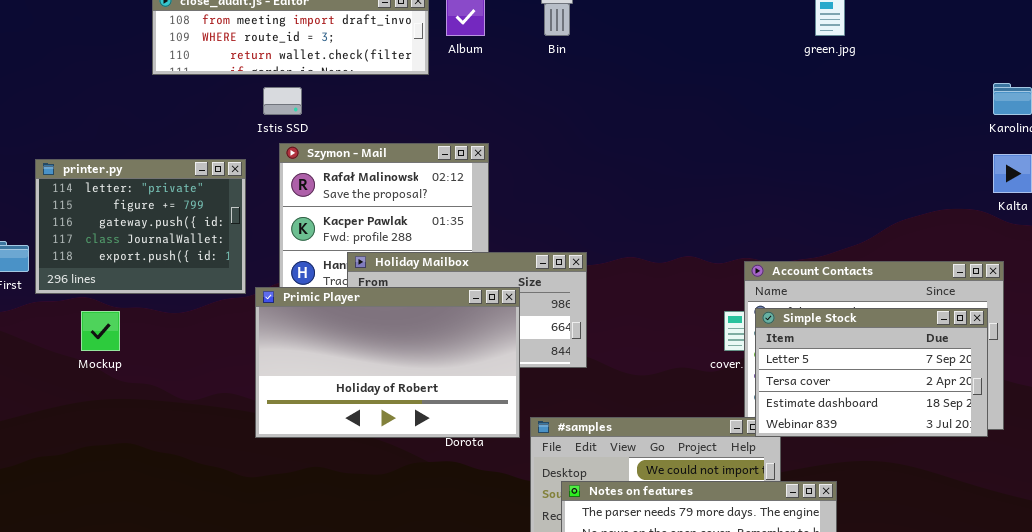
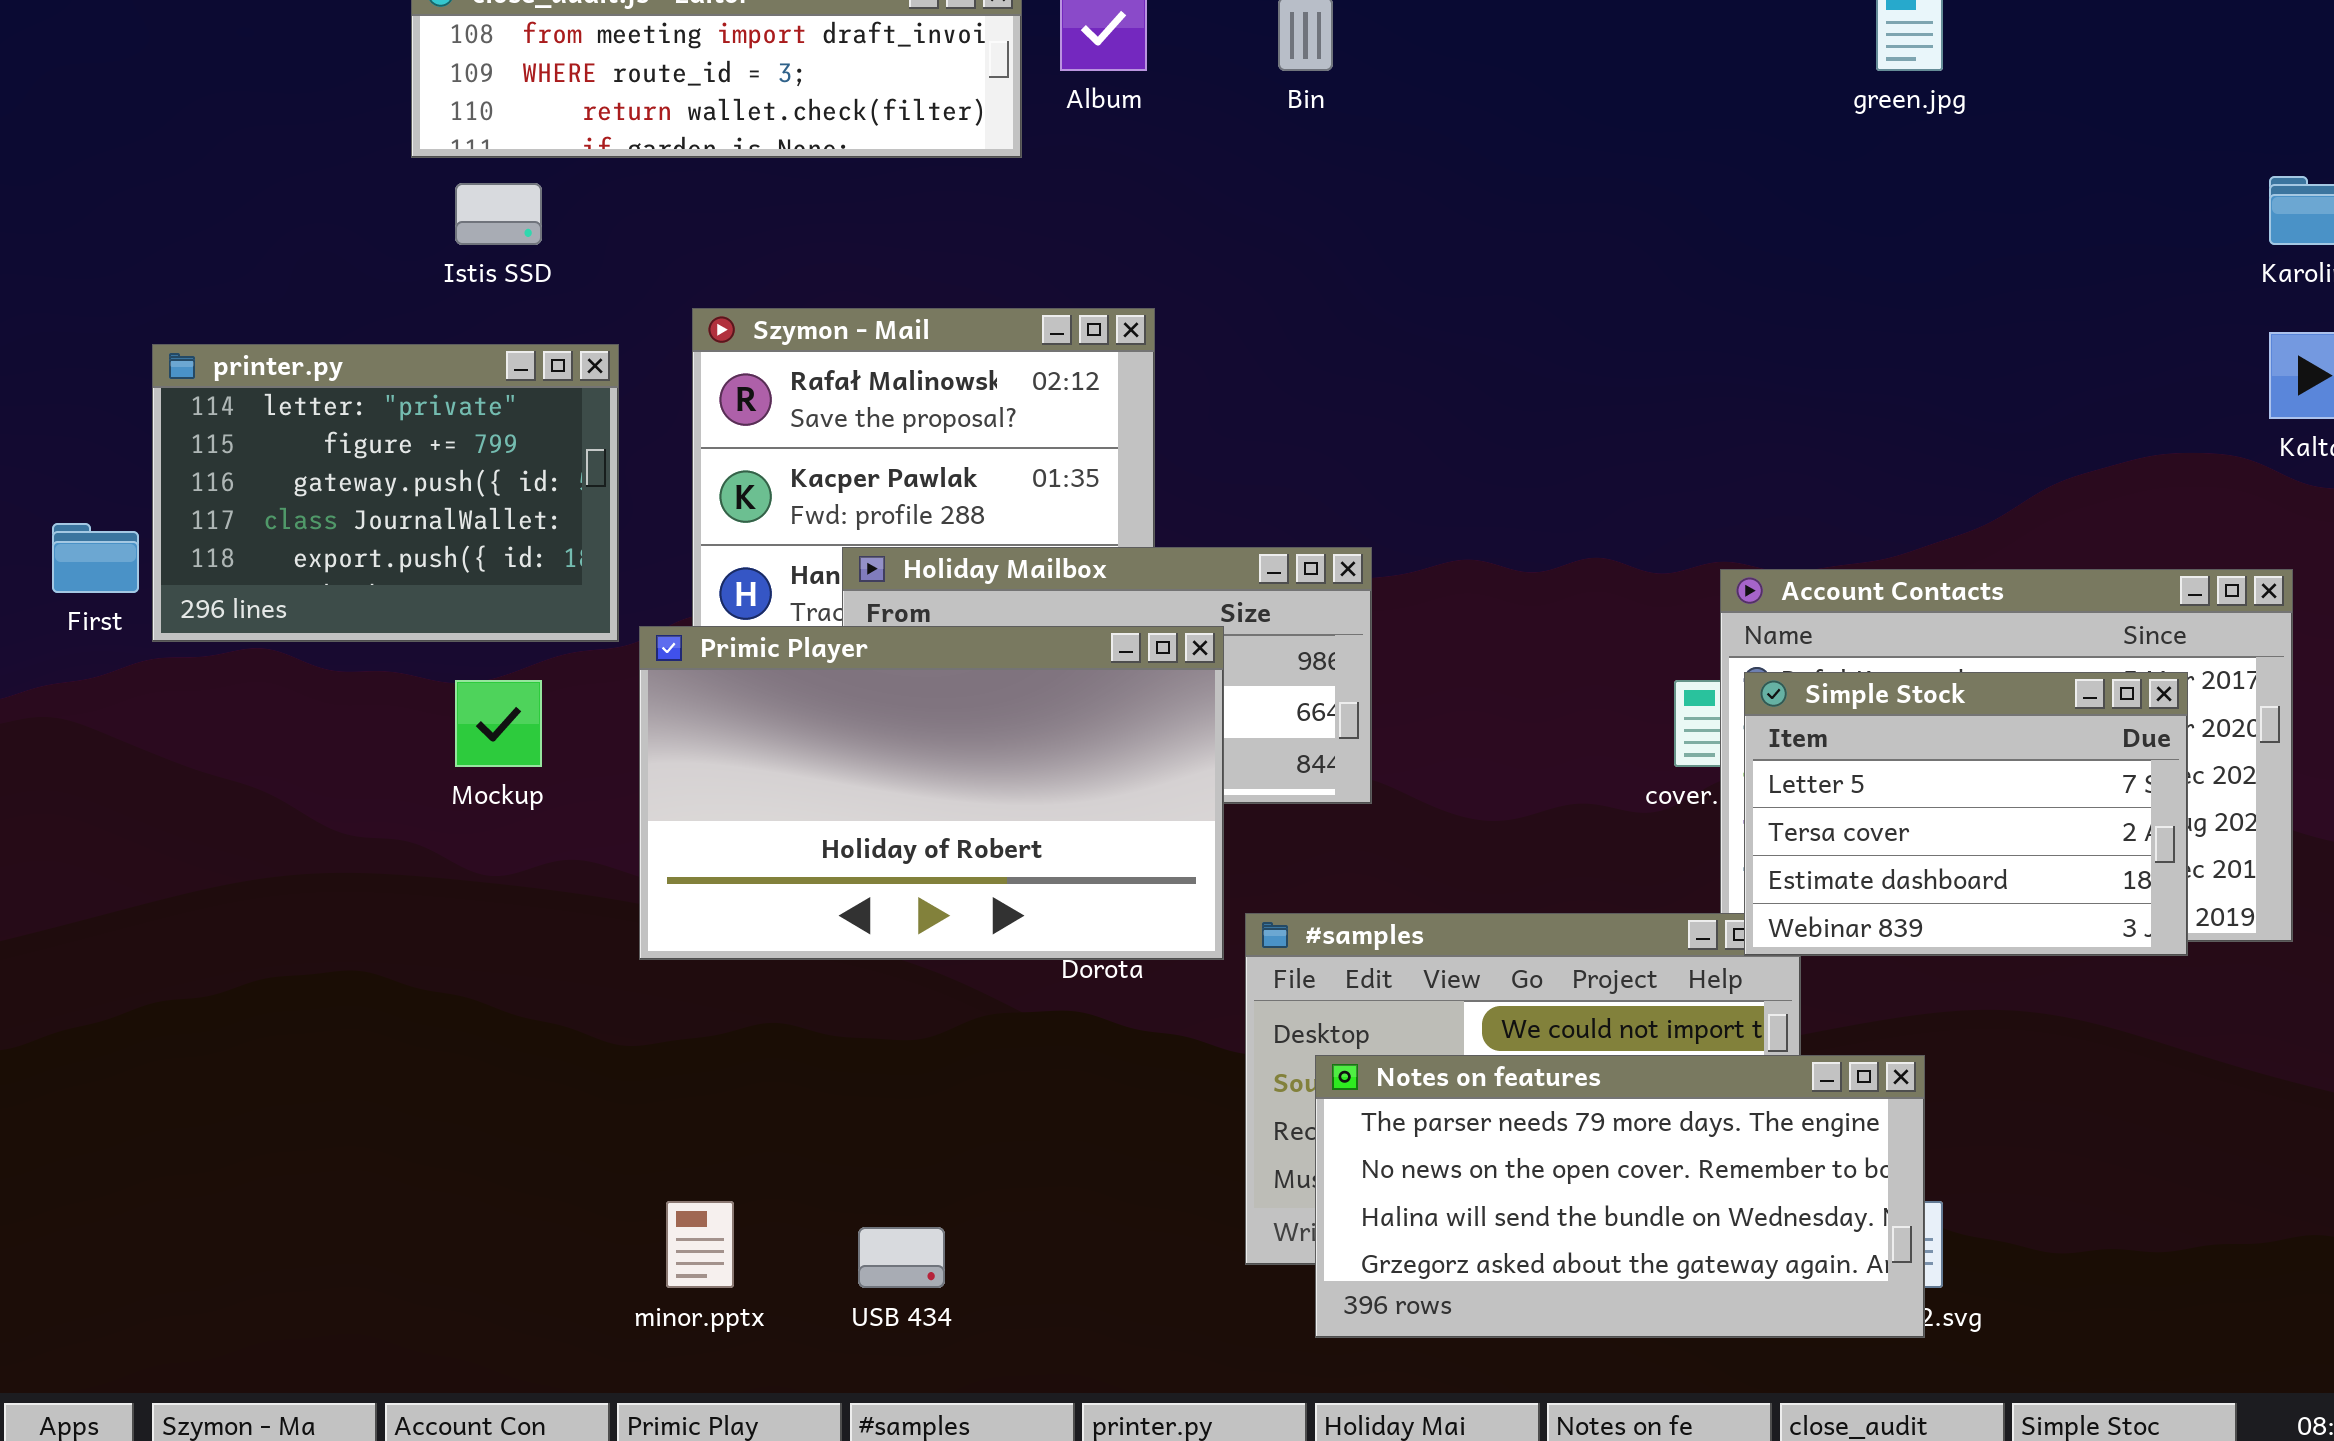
Istis SSD: [263,87,302,115] -> [455,183,542,245], moved
Simple Stock: [755,308,988,437] -> [1744,672,2188,956], resized
Mockup: [81,311,120,351] -> [455,680,542,767], moved

